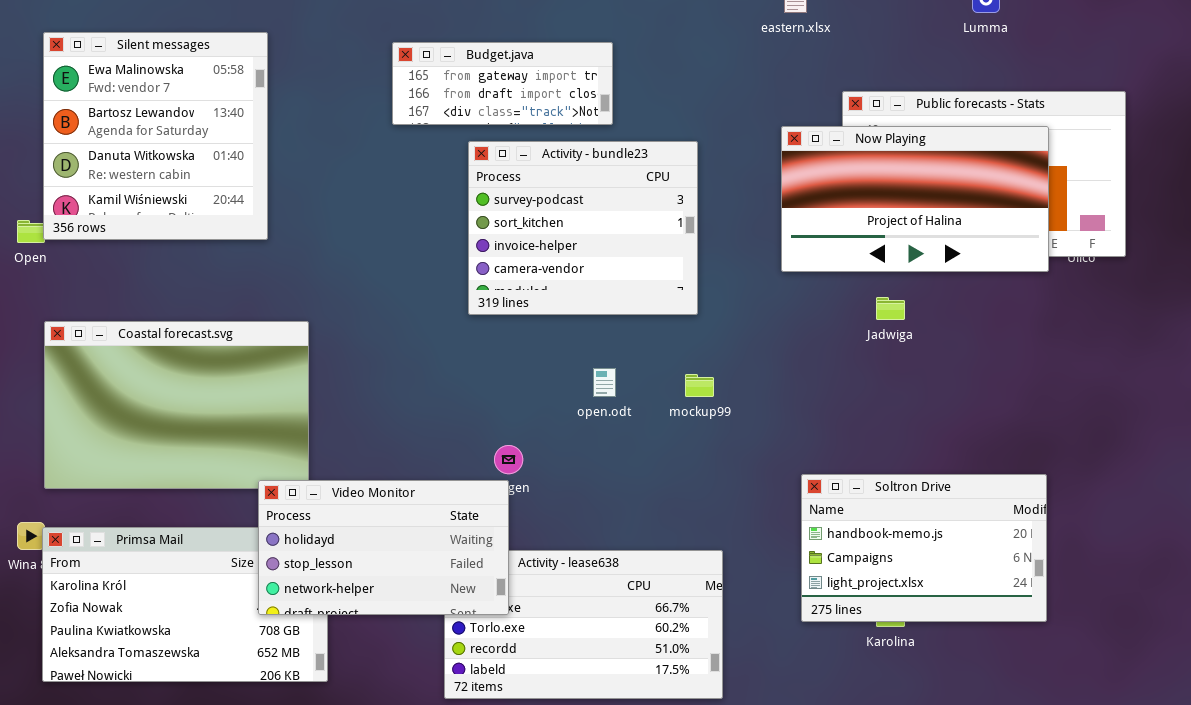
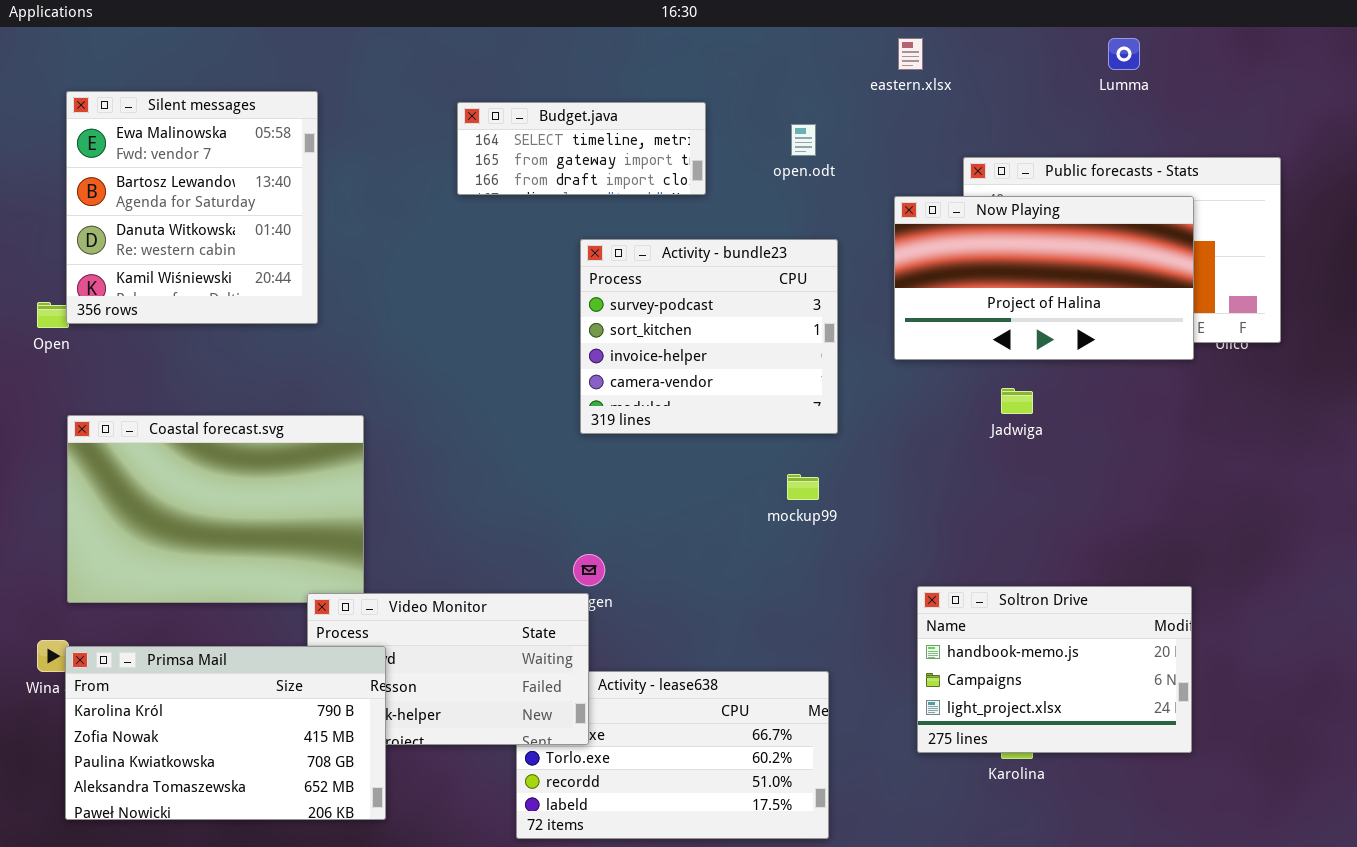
Budget.java: [392,42,613,125] -> [457,102,706,195], scrolled up 1 row
Activity - bundle23: [468,141,698,315] -> [580,239,838,434], moved
open.odt: [593,368,616,397] -> [791,124,816,156], moved
Primsa Mail: [42,527,328,682] -> [65,646,386,820], raised

